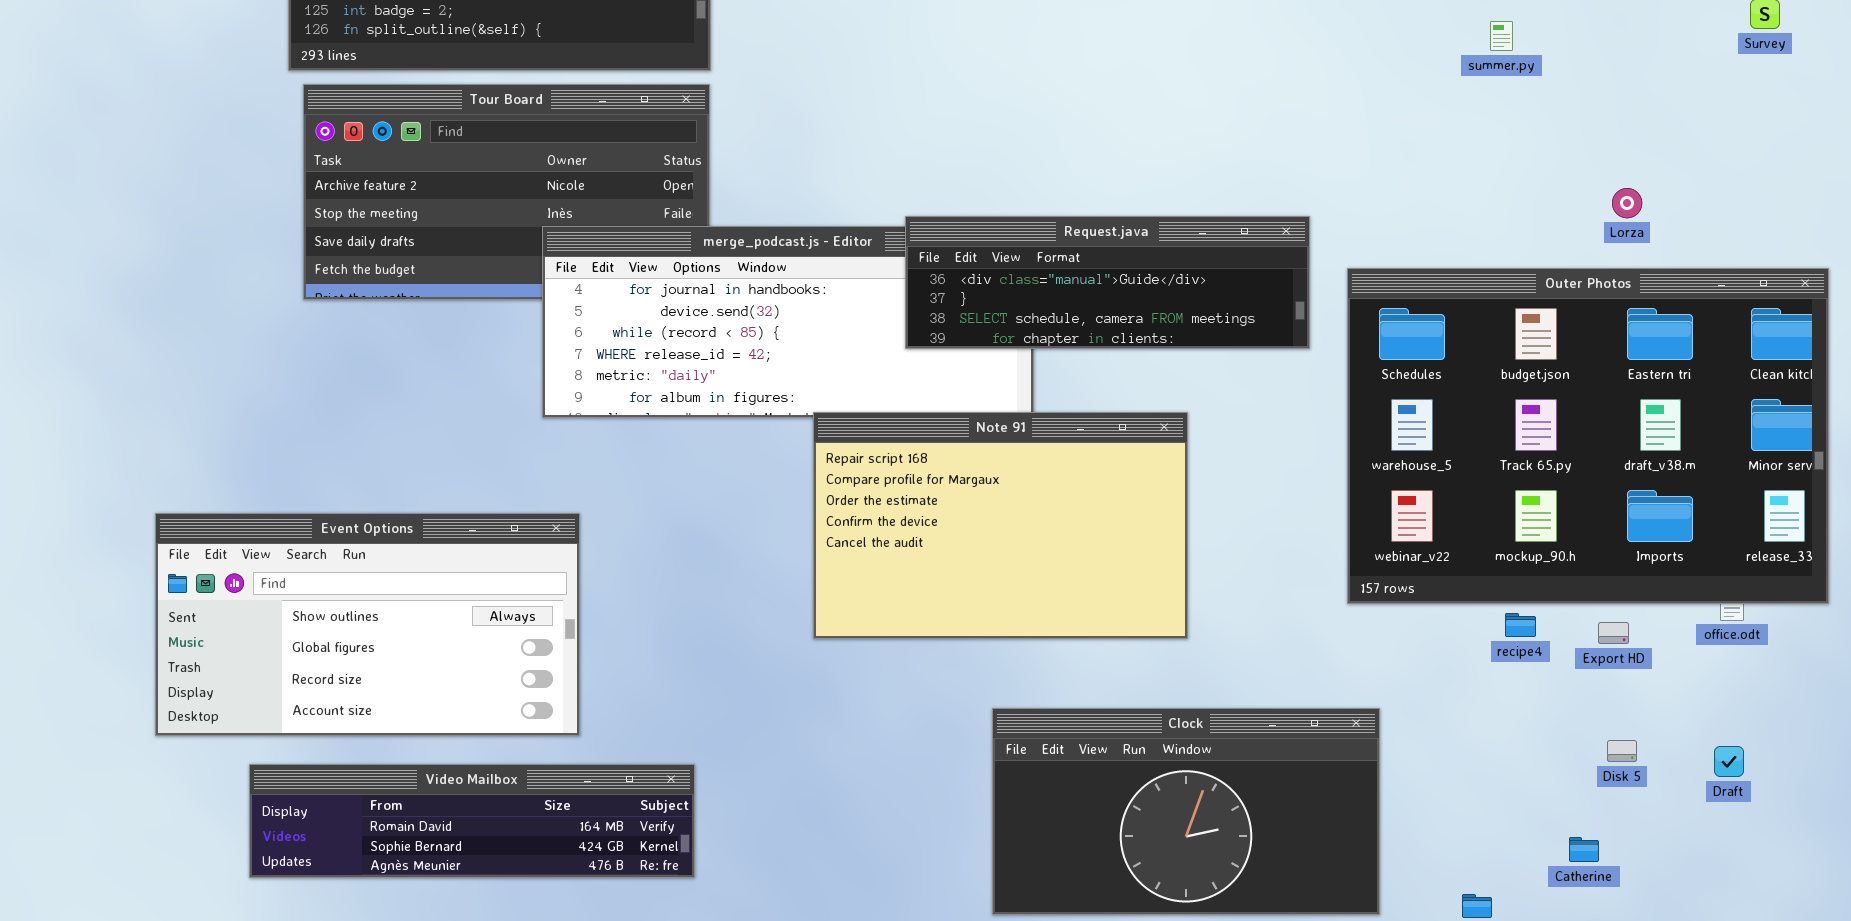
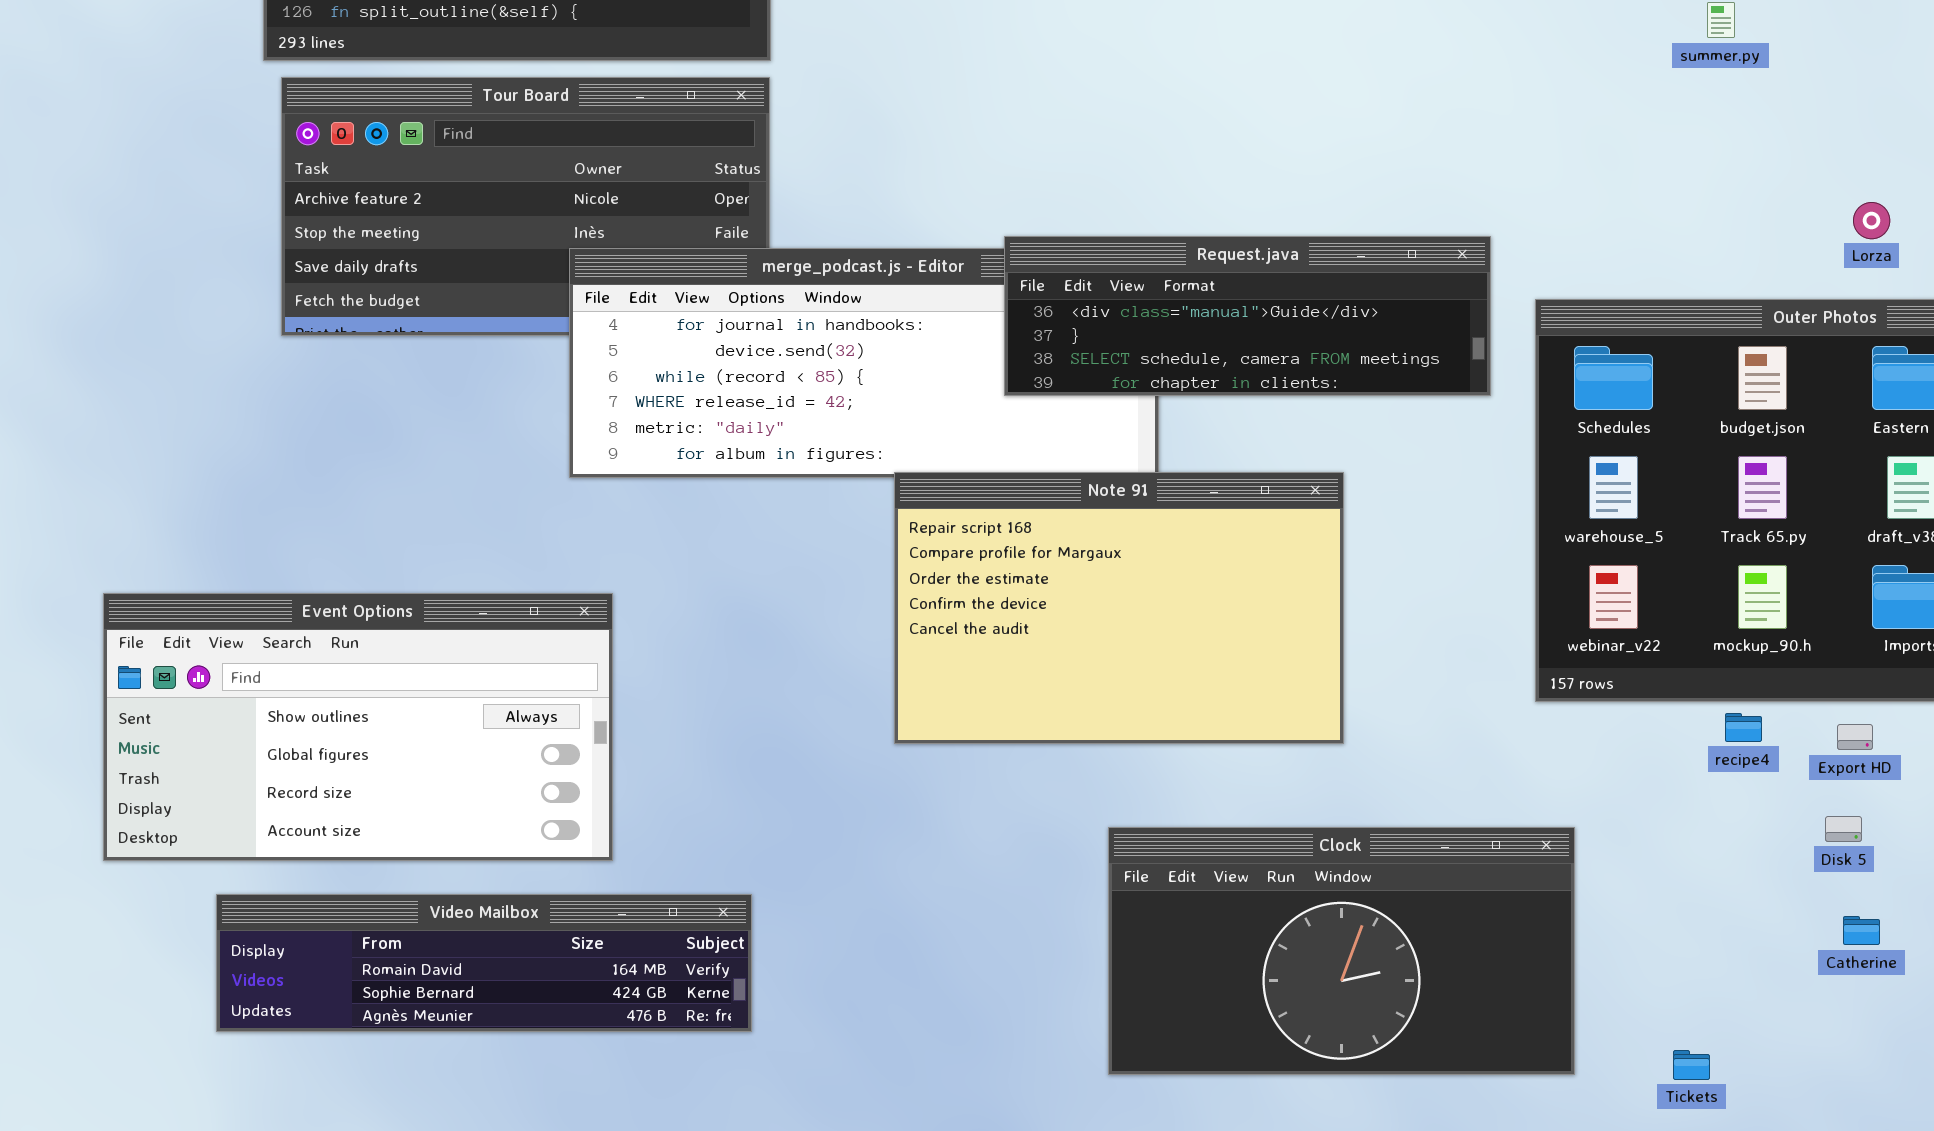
Disk 5: [1607,740,1637,762] -> [1825,816,1862,842], moved
Catherine: [1569,837,1599,862] -> [1843,916,1880,945], moved

